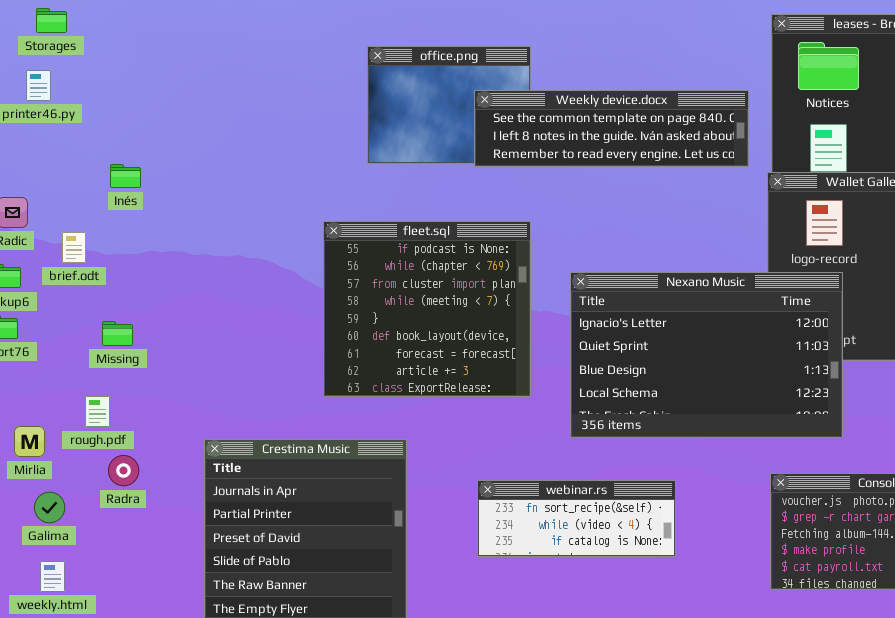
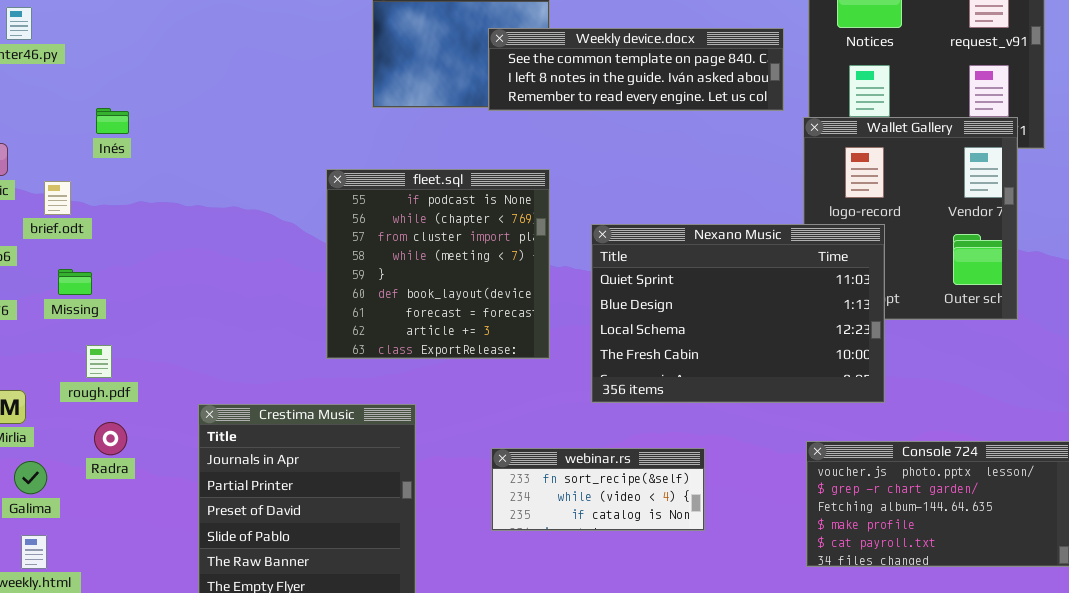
Nexano Music: [570,272,843,438] -> [591,224,885,403], scrolled down 1 row
Missing: [102,321,133,346] -> [58,269,92,295], moved
rough.pdf: [85,396,110,427] -> [86,345,112,378], moved

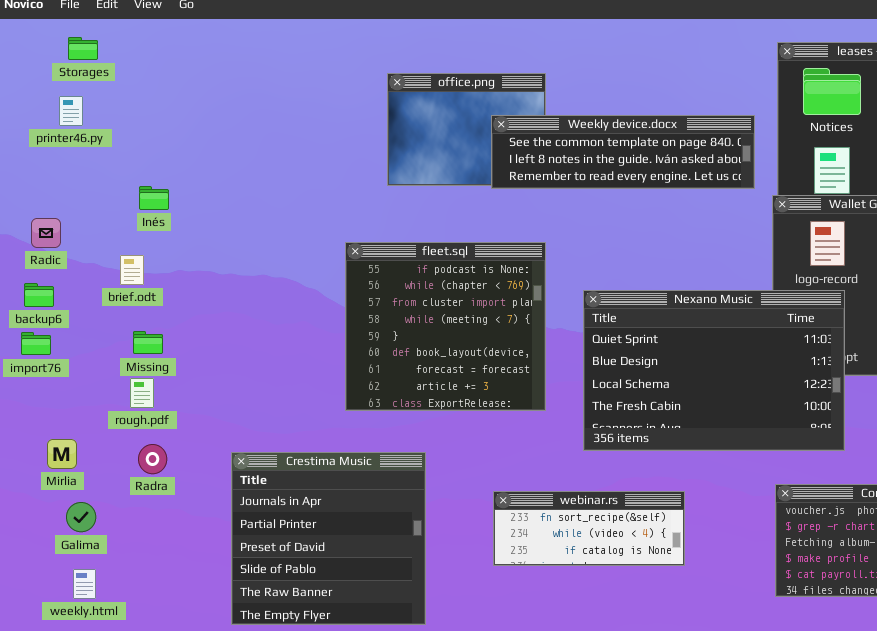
brief.odt: [44,181,71,215] -> [120,255,144,285], moved
Missing: [58,269,92,295] -> [133,331,163,354], moved
rough.pdf: [86,345,112,378] -> [130,378,154,408], moved
Radra: [94,422,127,455] -> [138,444,167,474], moved

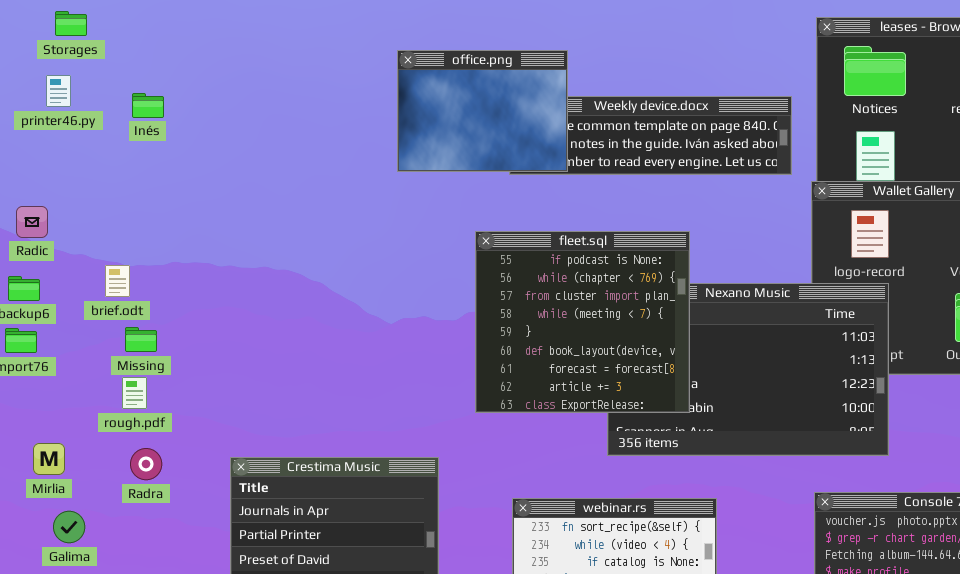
office.png: [387,73,546,186] -> [397,50,568,172], raised
Inés: [139,186,169,210] -> [132,93,164,118], moved
fleet.sql: [345,242,546,411] -> [475,231,690,413], moved
brief.odt: [120,255,144,285] -> [105,265,130,297], moved

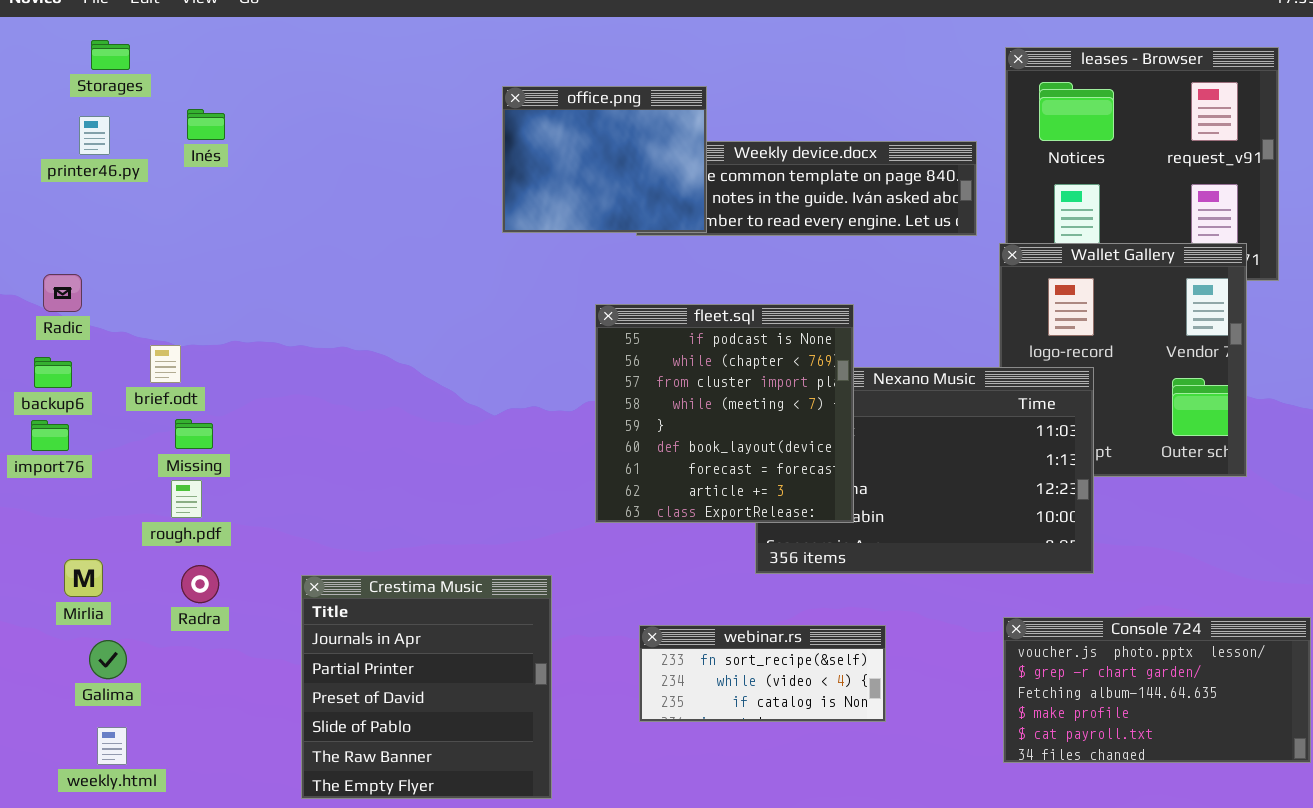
Inés: [132,93,164,118] -> [187,109,225,140], moved

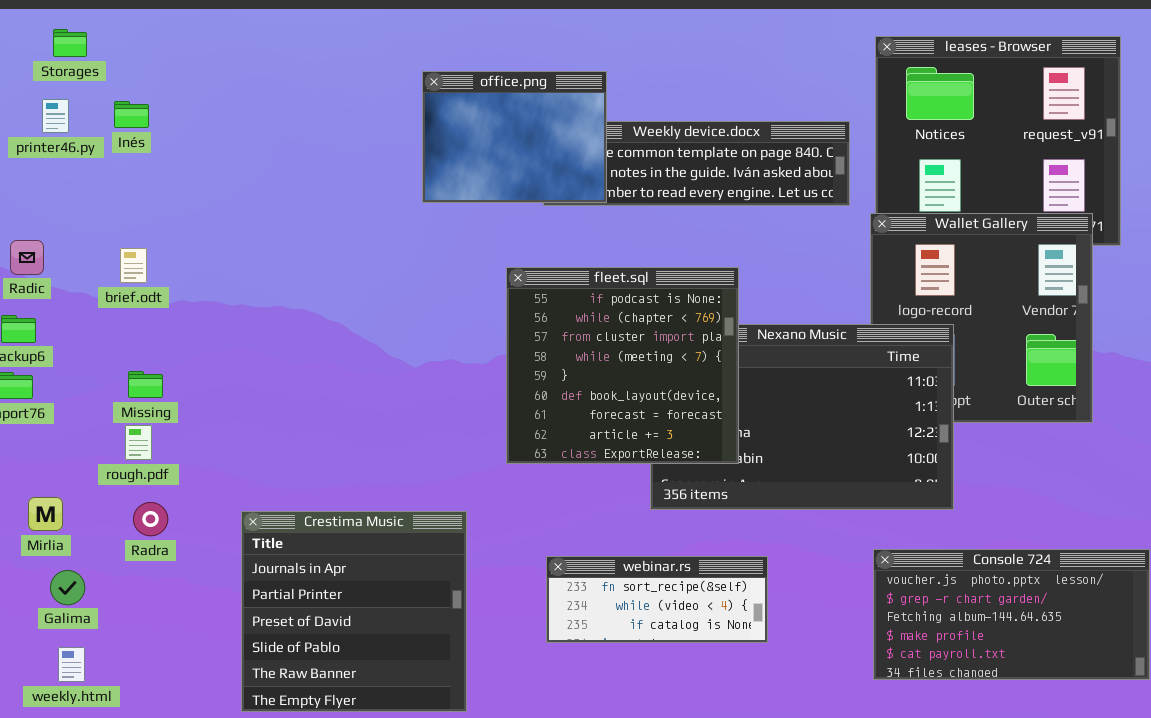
Inés: [187,109,225,140] -> [114,101,149,128], moved
brief.odt: [150,345,181,383] -> [120,248,147,283], moved

